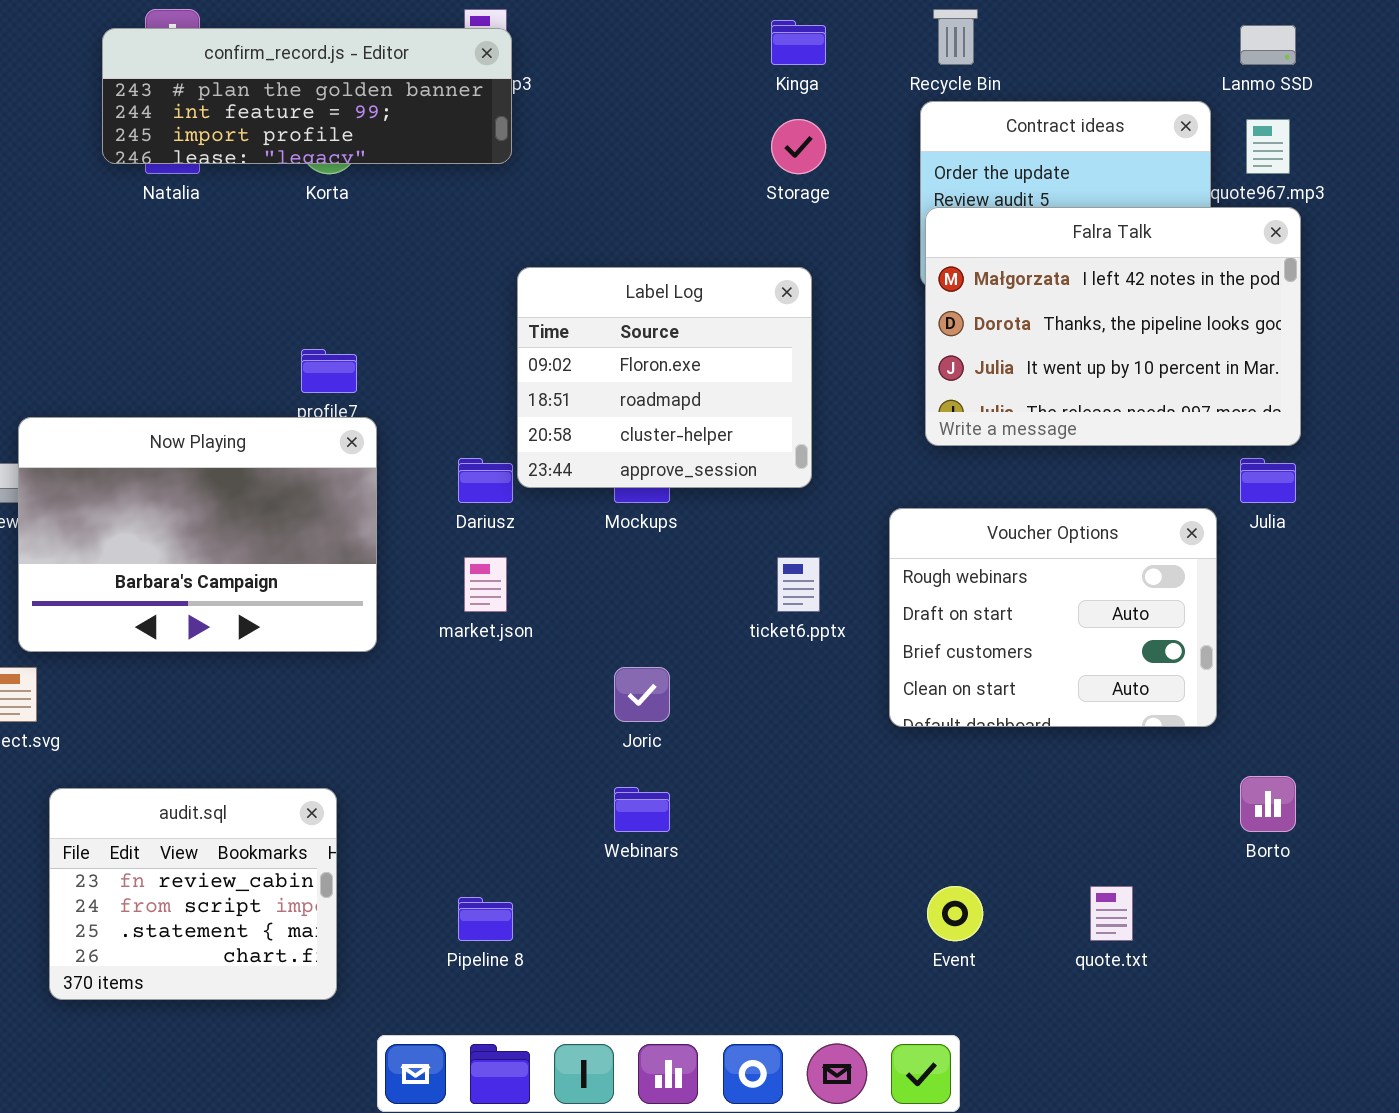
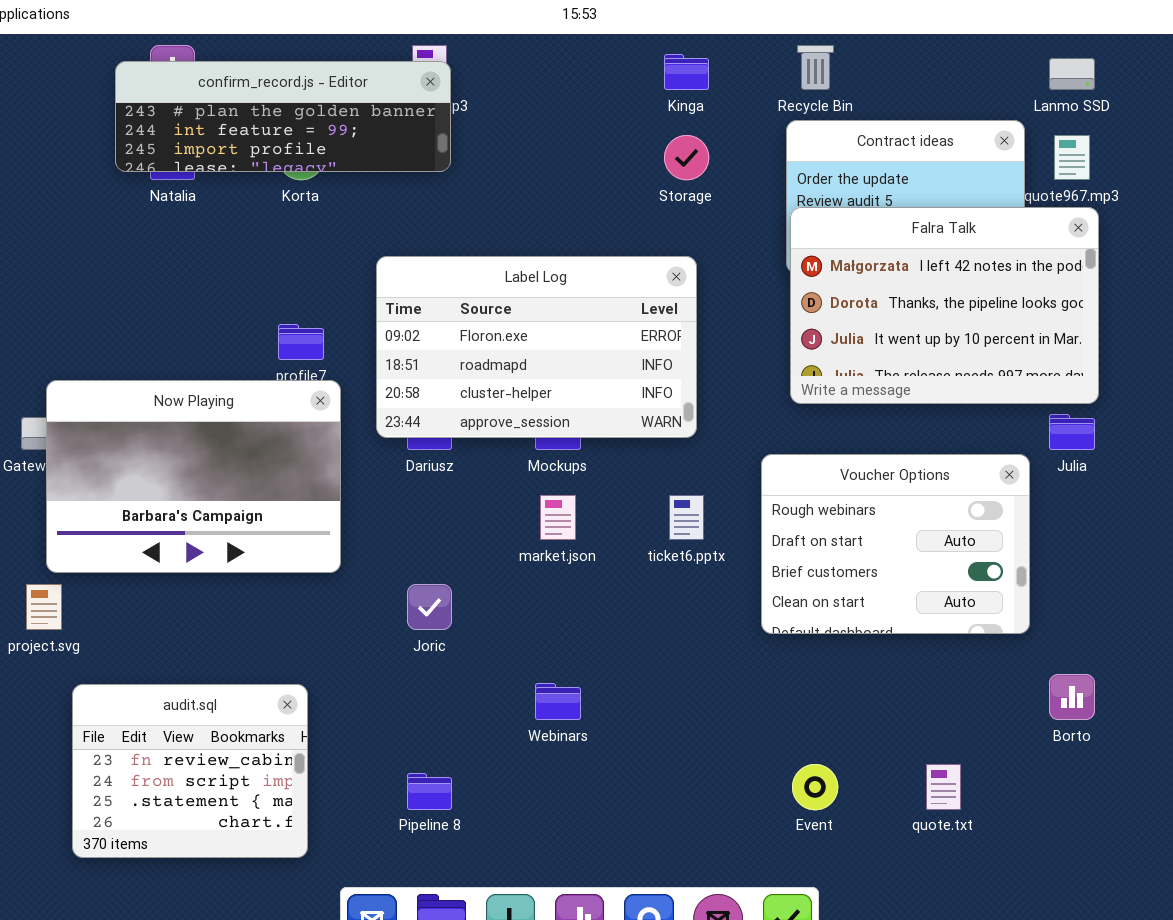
Label Log: [517,267,812,488] -> [376,256,697,438], resized
market.json: [464,557,507,612] -> [540,495,576,540], moved
Joric: [614,667,670,722] -> [407,584,452,630], moved

